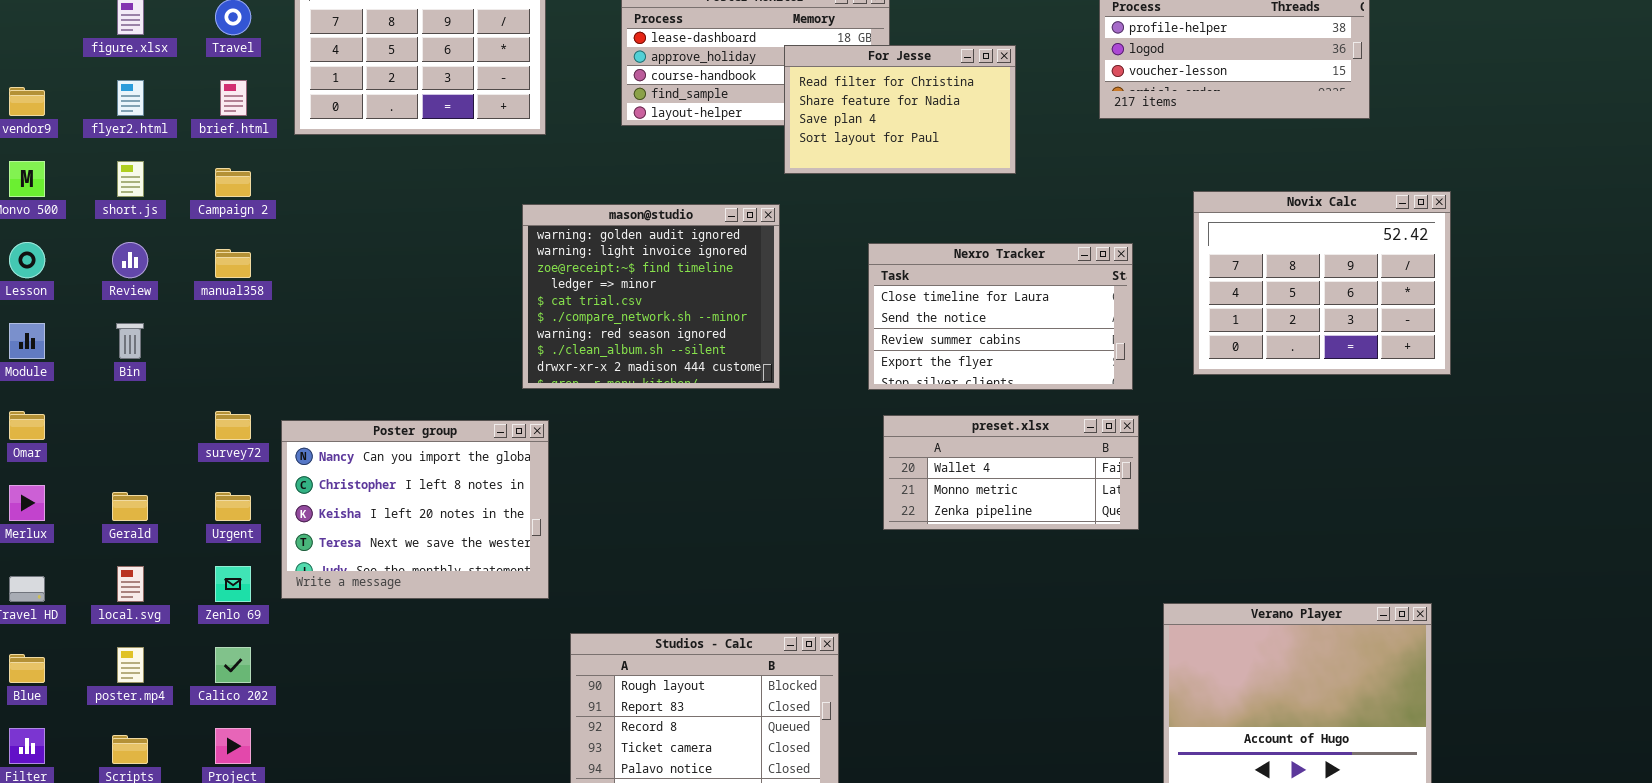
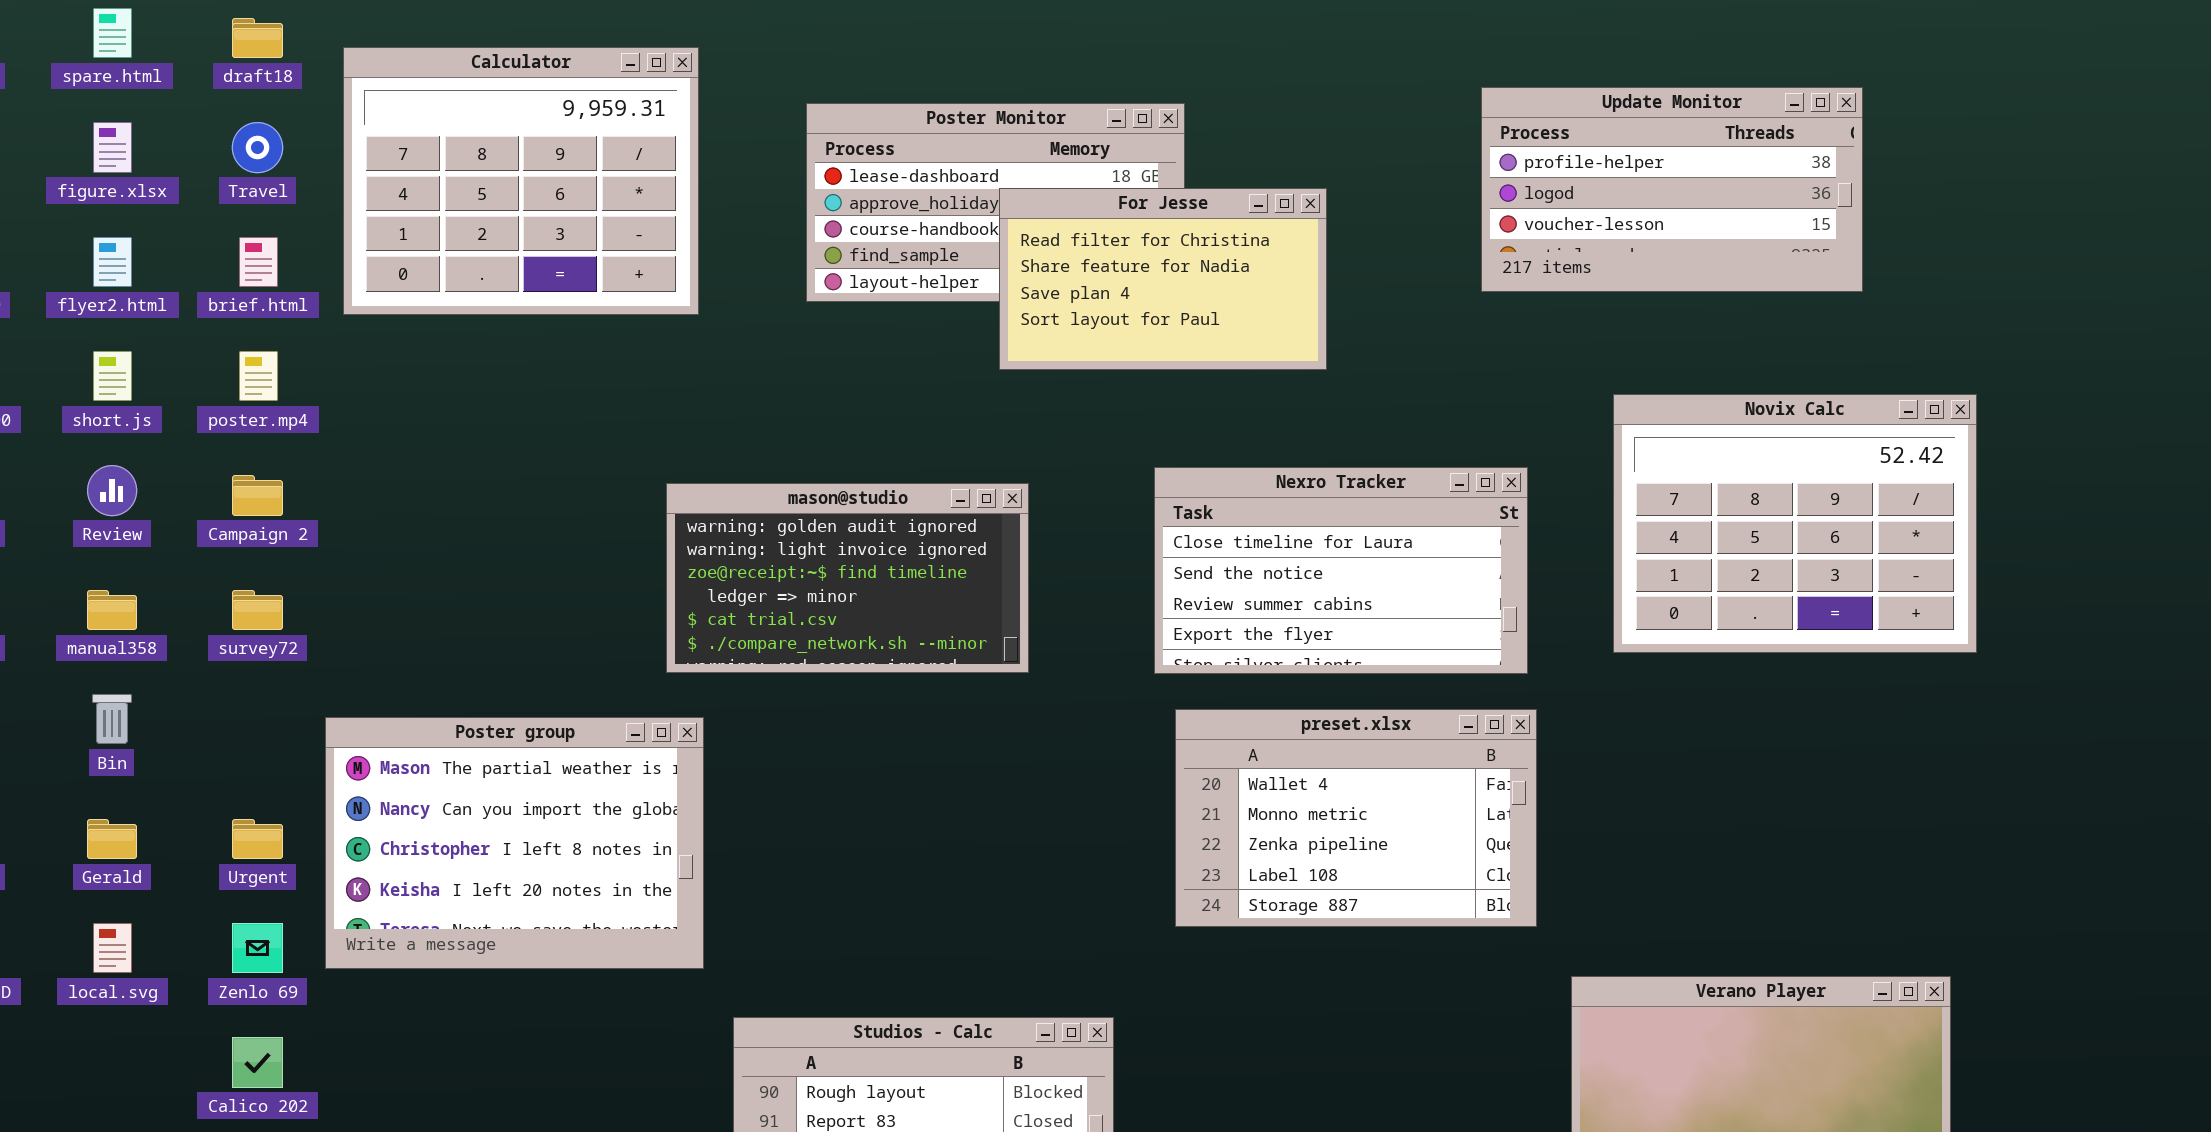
For Jesse: [784,45,1016,174] -> [999,188,1327,370], moved
Campaign 2: [215,168,251,197] -> [232,475,283,516], moved
mason@studio: [522,204,780,389] -> [666,483,1029,673], resized
manual358: [215,249,251,278] -> [87,590,137,630], moved
Bin: [116,323,144,359] -> [92,694,132,744], moved
survey72: [215,411,251,440] -> [232,590,283,630], moved
preset.xlsx: [883,415,1139,530] -> [1175,709,1537,927], resized
Poster group: [281,420,549,599] -> [325,717,704,969], scrolled up 1 row
poster.mp4: [117,647,144,683] -> [239,351,278,401], moved

